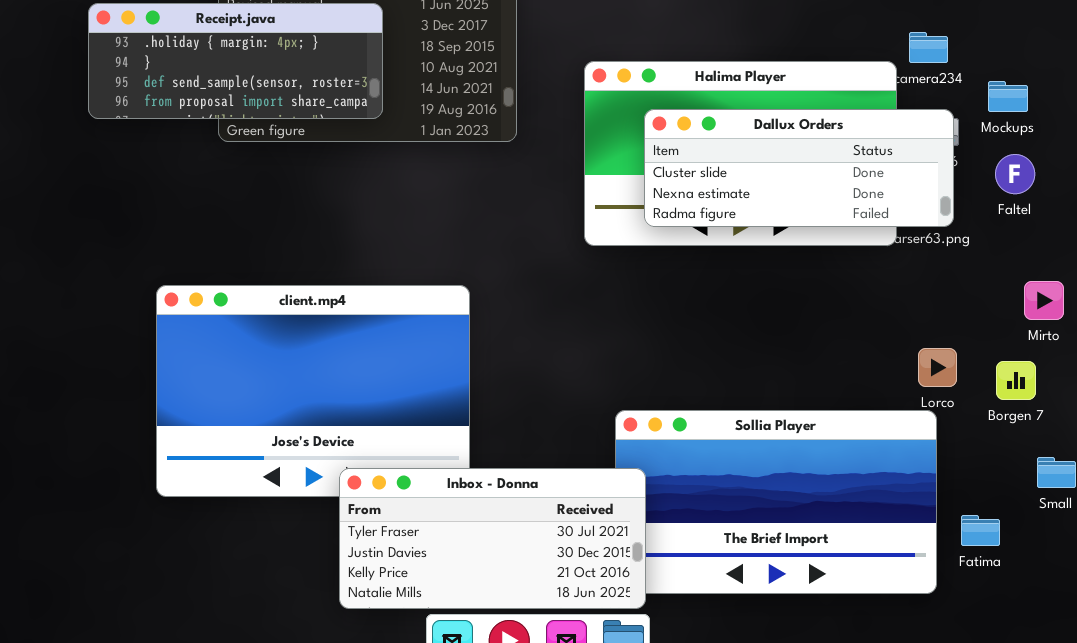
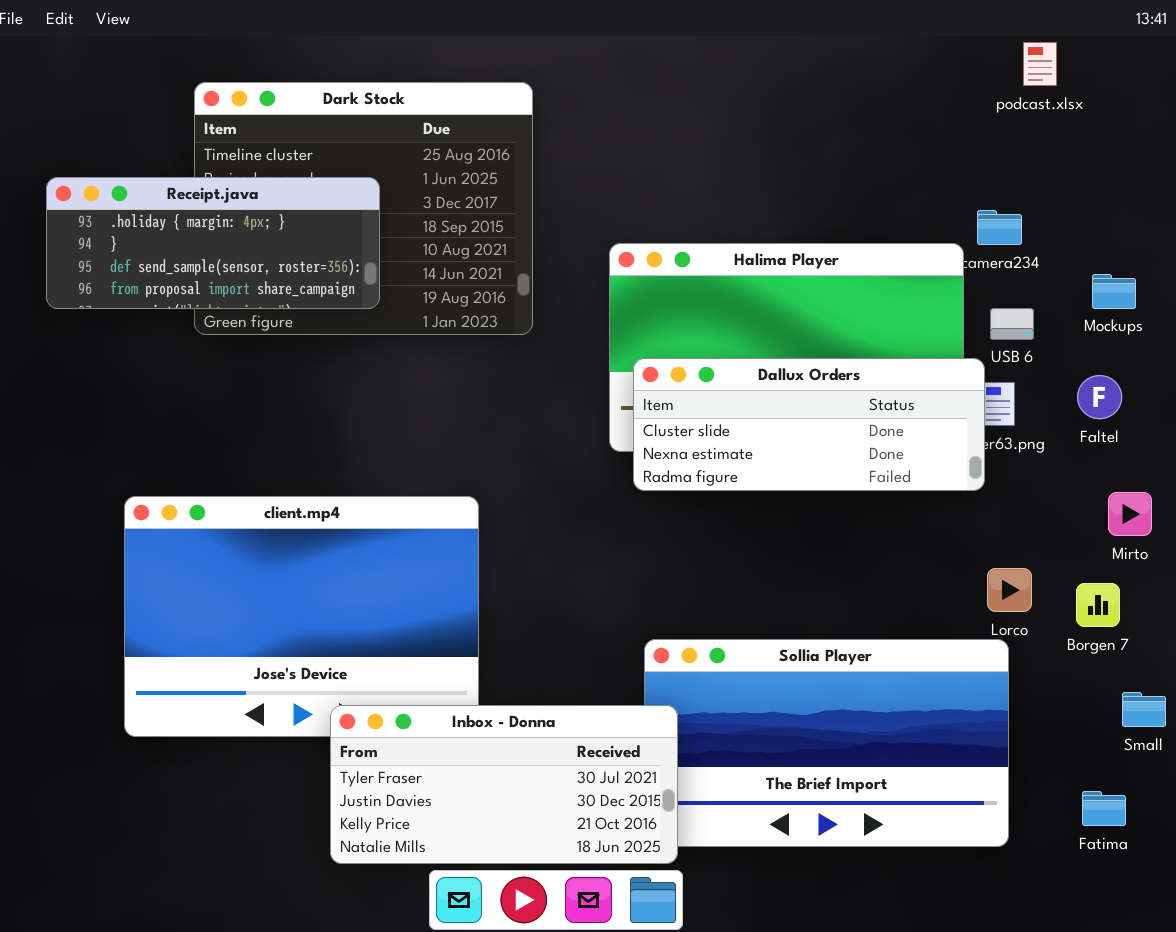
Mockups: [988,81,1028,112] -> [1092,274,1136,309], moved
Dallux Orders: [644,109,954,227] -> [633,358,985,491], moved
Faltel: [995,154,1035,194] -> [1077,375,1122,419], moved
Fatima: [961,515,1000,546] -> [1082,791,1126,826], moved

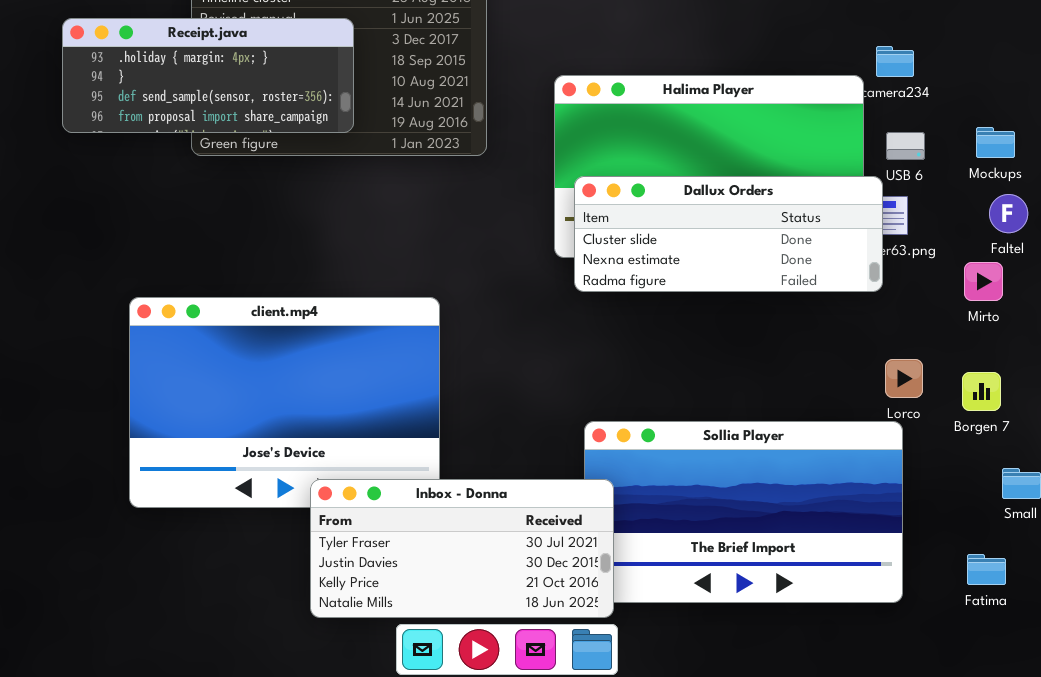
Mockups: [1092,274,1136,309] -> [976,127,1015,158], moved
Faltel: [1077,375,1122,419] -> [989,194,1028,233], moved
Mirto: [1108,492,1152,536] -> [964,262,1003,301], moved

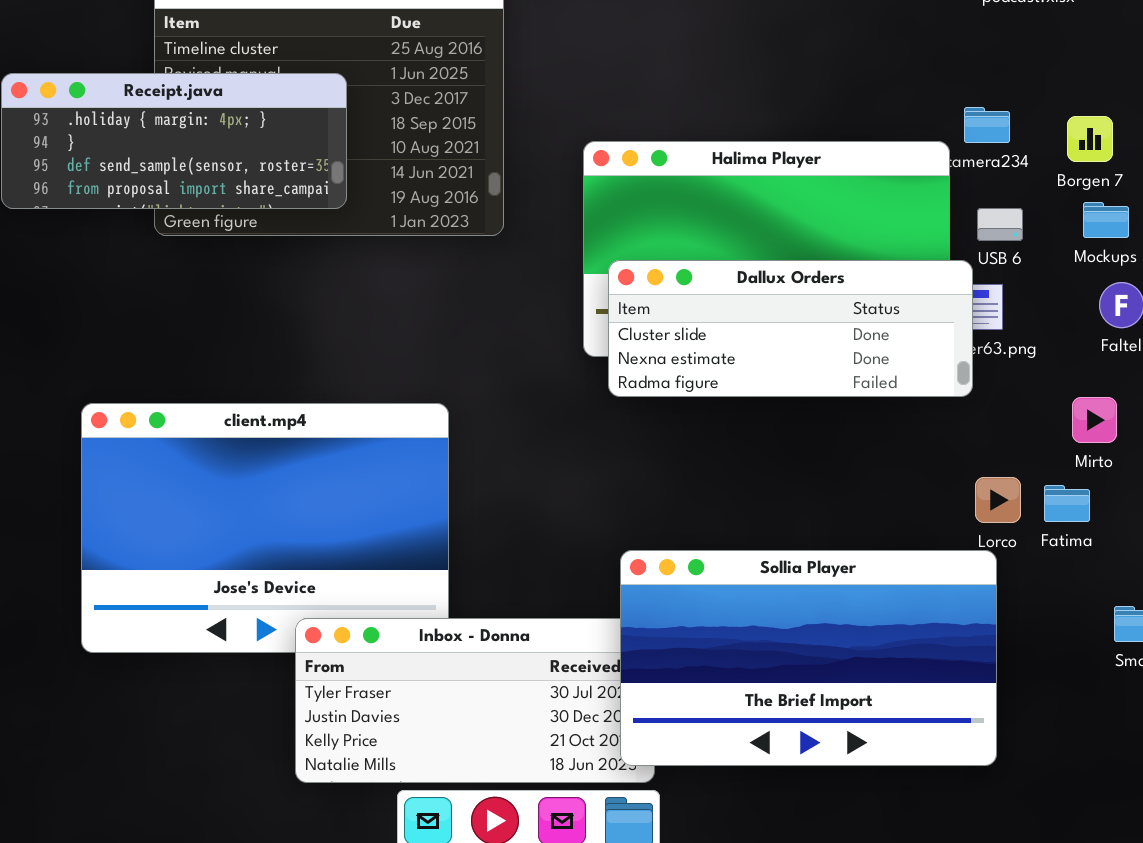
Mirto: [964,262,1003,301] -> [1072,397,1117,443], moved
Borgen 7: [962,372,1001,411] -> [1067,116,1113,162], moved
Sollia Player: [584,421,903,603] -> [620,550,997,766], raised
Fatima: [967,554,1006,585] -> [1044,485,1090,522], moved

